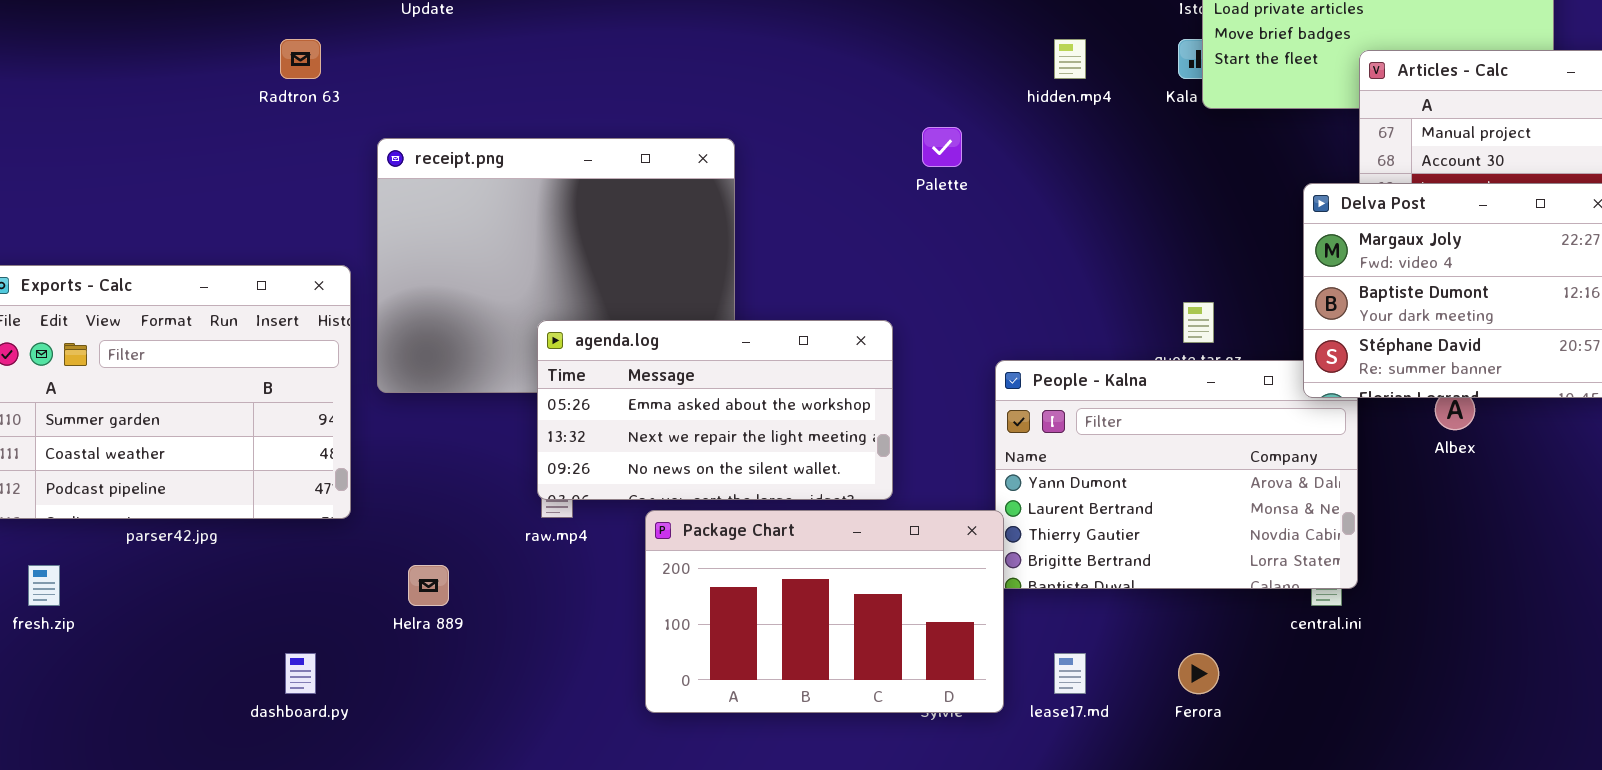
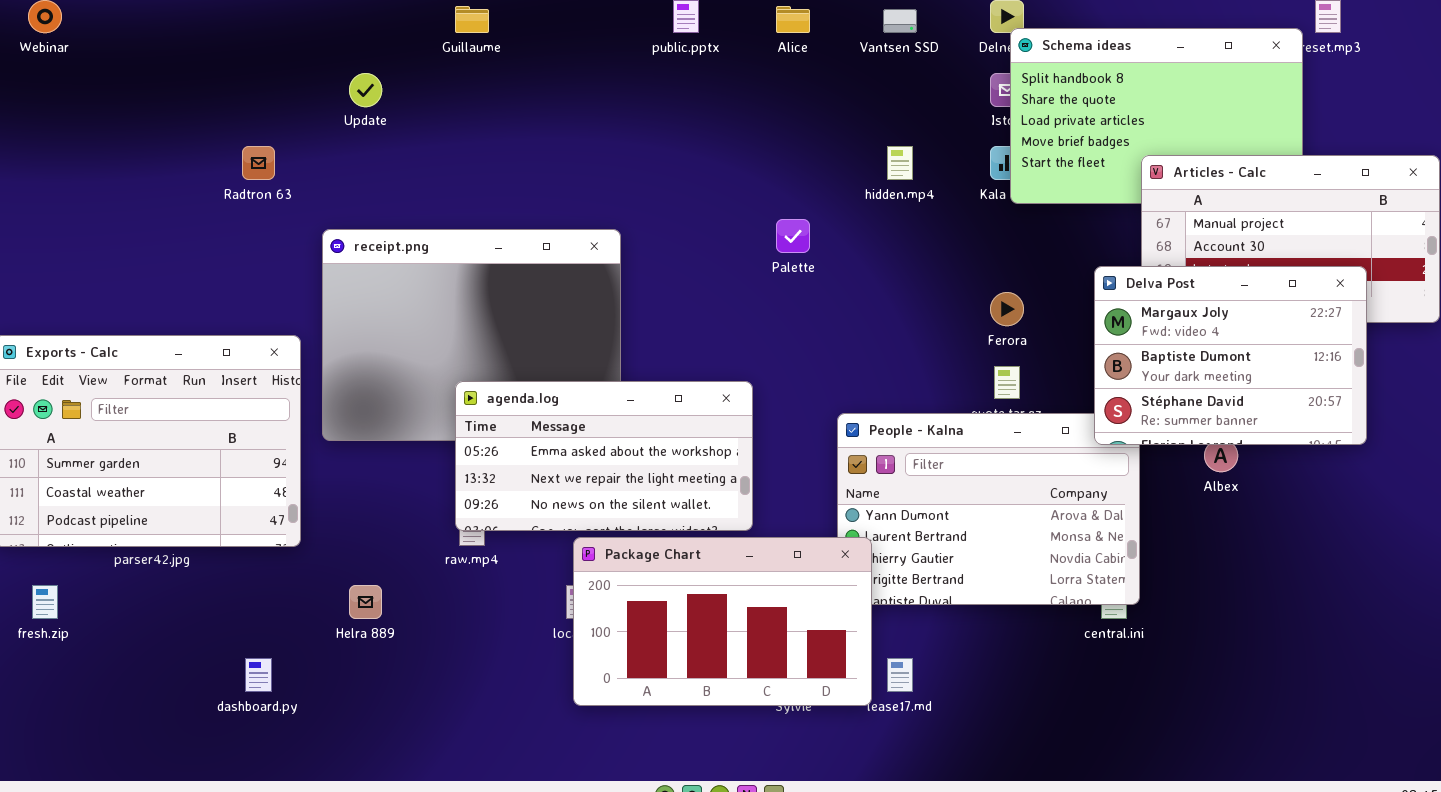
Package Chart: [645,510,1004,713] -> [573,537,872,706], moved
Ferora: [1178,653,1219,694] -> [990,292,1024,326], moved

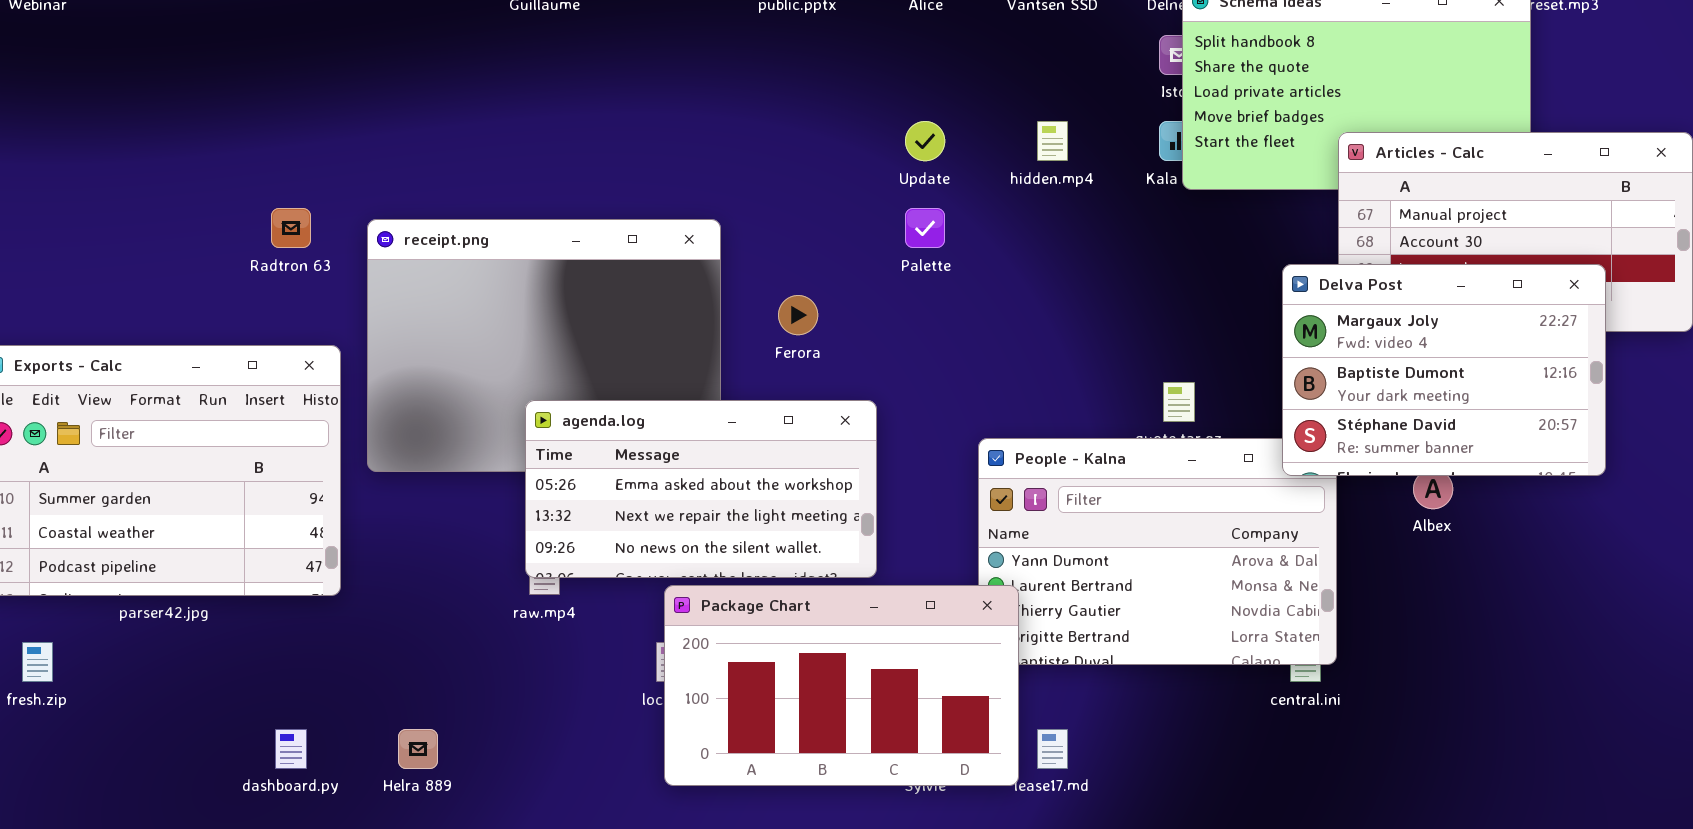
Update: [349,73,382,107] -> [905,121,945,161], moved
Radtron 63: [242,146,275,180] -> [271,208,311,248], moved
Ferora: [990,292,1024,326] -> [778,295,818,335], moved
Helra 889: [349,585,382,619] -> [398,729,438,769], moved

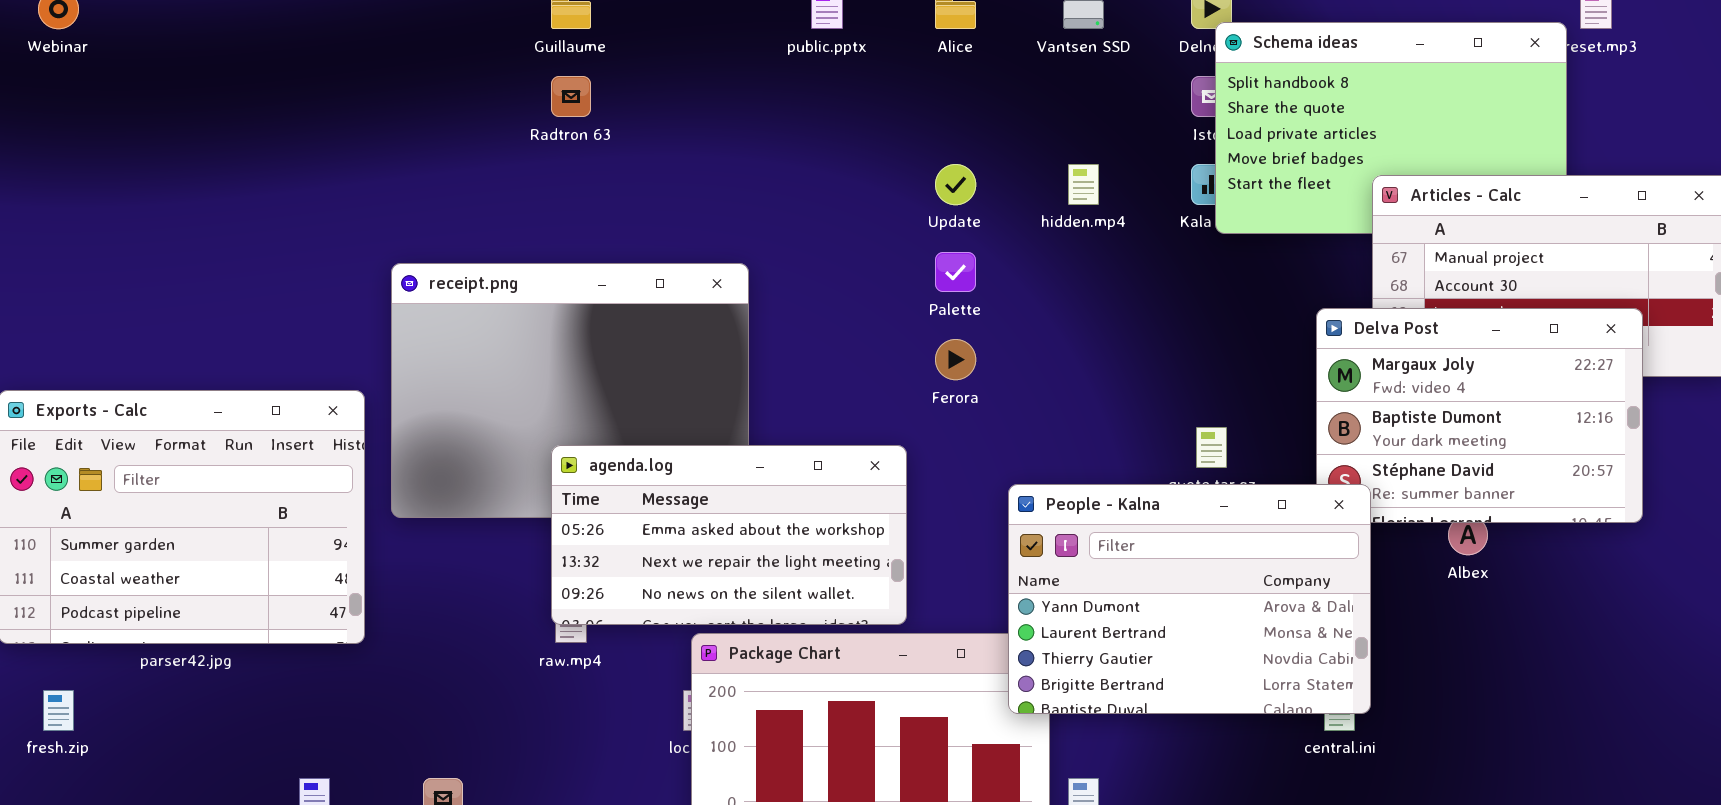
Radtron 63: [271,208,311,248] -> [551,76,591,117], moved
Ferora: [778,295,818,335] -> [935,339,976,380], moved
People - Kalna: [978,438,1337,665] -> [1008,484,1371,714], raised

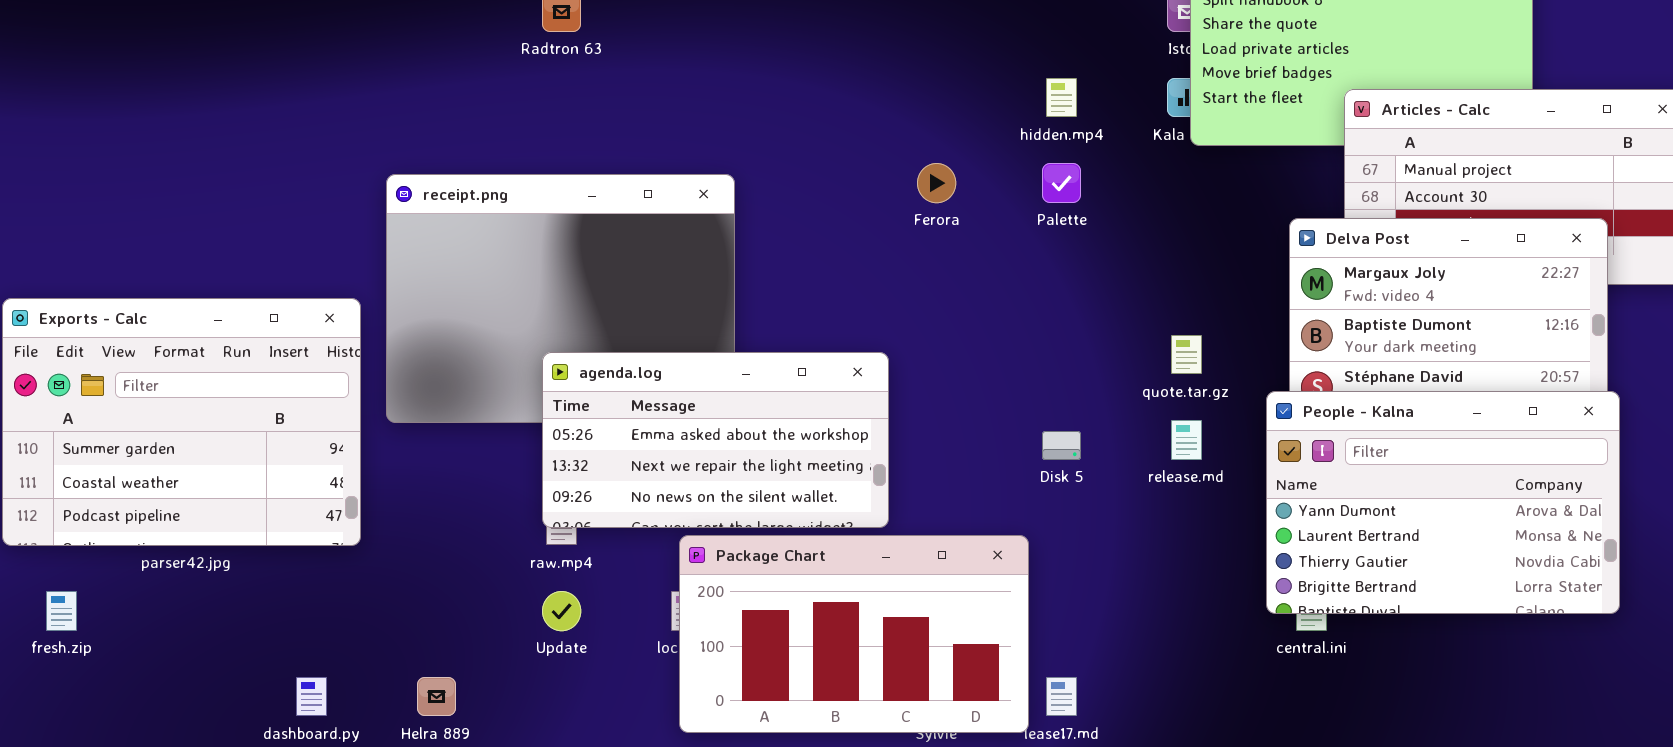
Update: [935,164,976,205] -> [542,591,581,631], moved
Palette: [935,252,976,292] -> [1042,163,1081,203], moved
Ferora: [935,339,976,380] -> [917,163,956,203], moved
People - Kalna: [1008,484,1371,714] -> [1266,391,1620,614], moved

